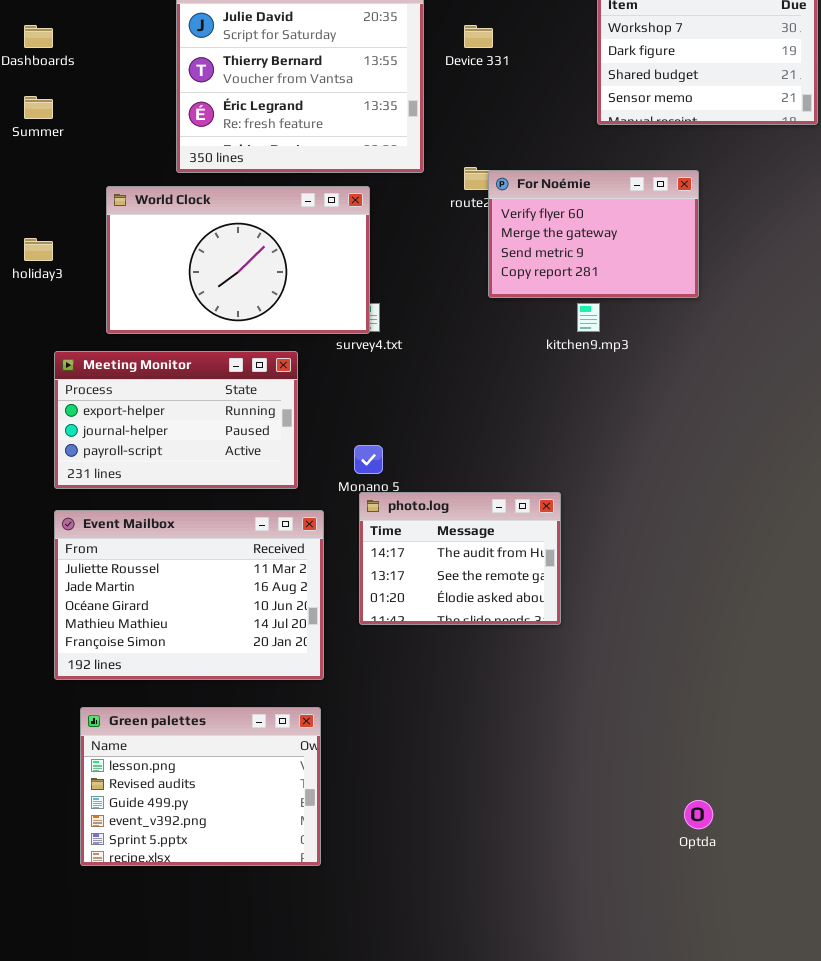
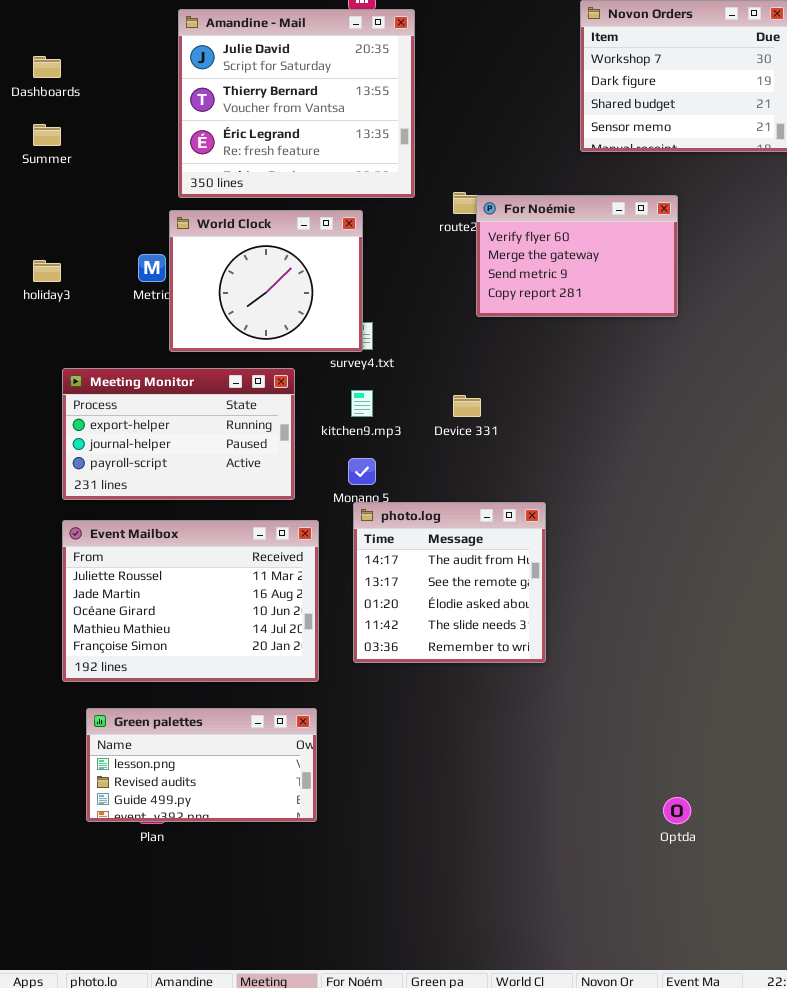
Device 331: [464,25,493,48] -> [453,395,481,417], moved
World Clock: [106,186,370,334] -> [169,210,363,352], resized
kitchen9.mp3: [577,303,600,332] -> [351,390,373,417], moved
photo.log: [359,492,561,625] -> [353,502,546,663], resized
Green palettes: [80,707,321,866] -> [86,708,317,822], resized

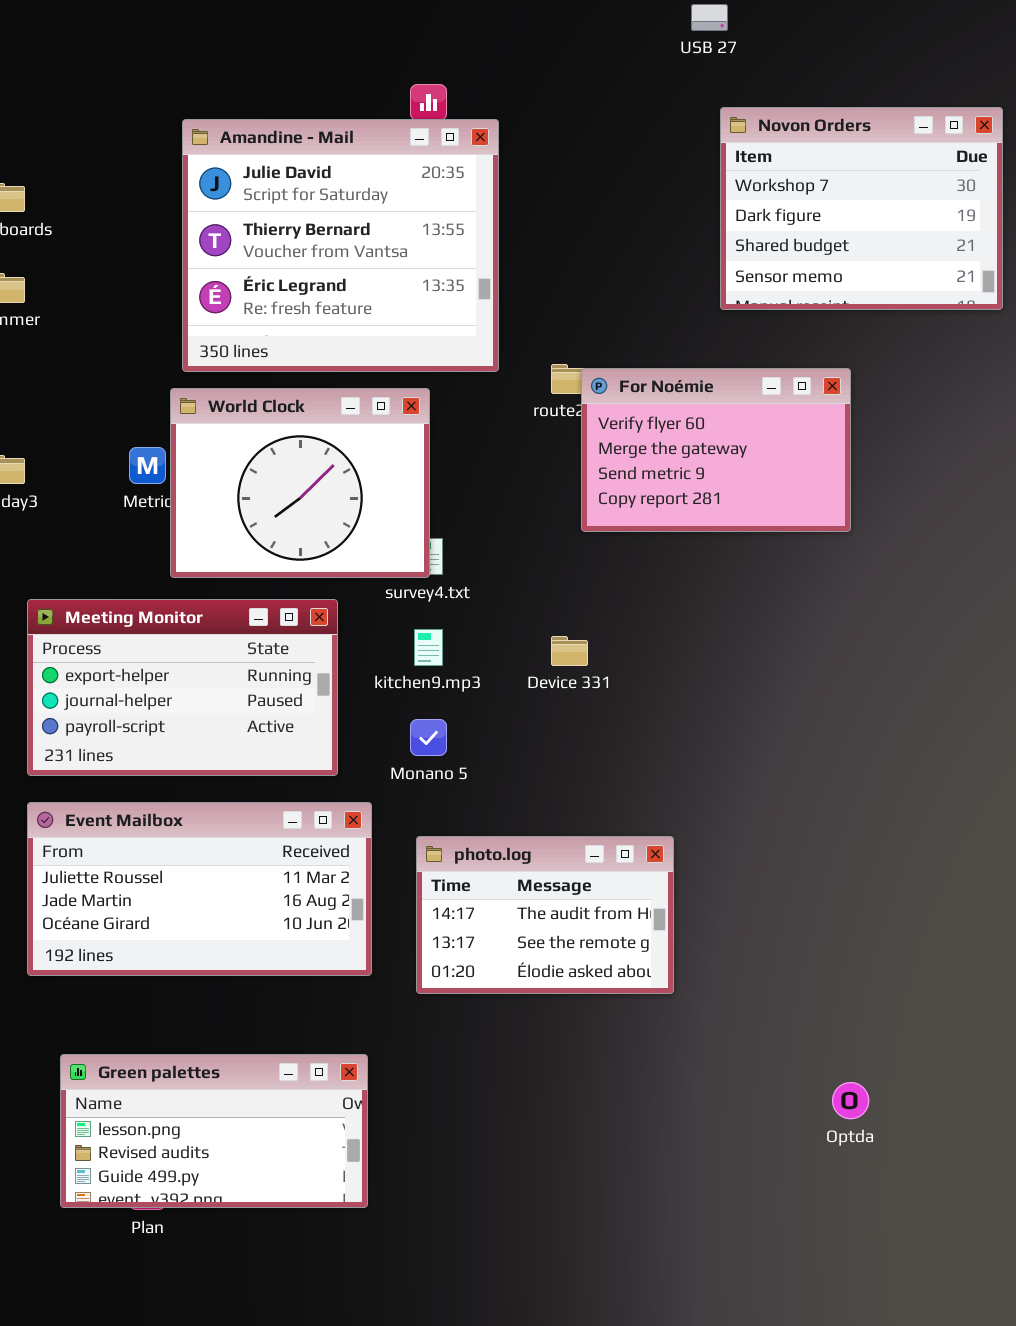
photo.log: [353,502,546,663] -> [416,836,674,994], resized
Event Mailbox: [62,520,319,682] -> [27,802,372,976], resized
Optda: [663,797,691,824] -> [832,1082,869,1119], moved

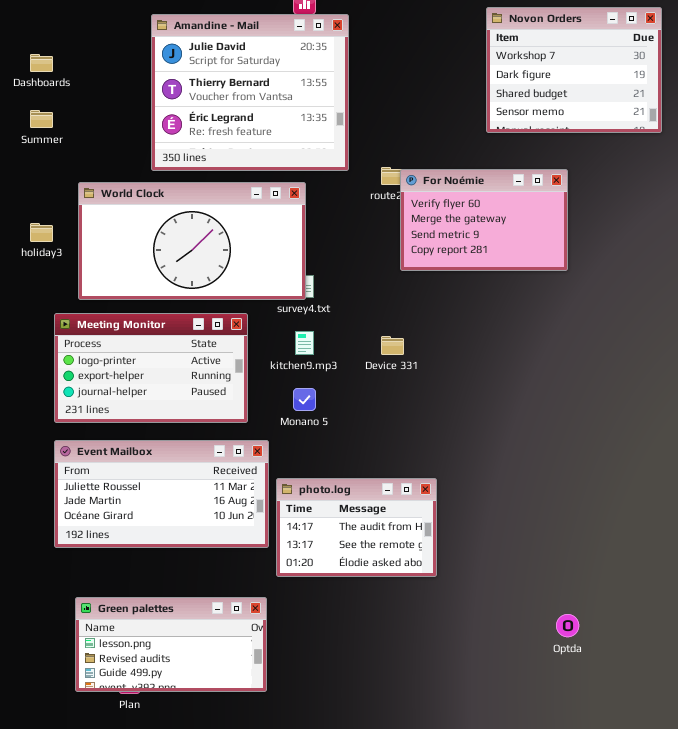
World Clock: [170,388,430,578] -> [78,182,306,300], resized
Meeting Monitor: [27,599,338,776] -> [54,313,248,423], scrolled up 1 row
photo.log: [416,836,674,994] -> [276,478,437,577], moved

